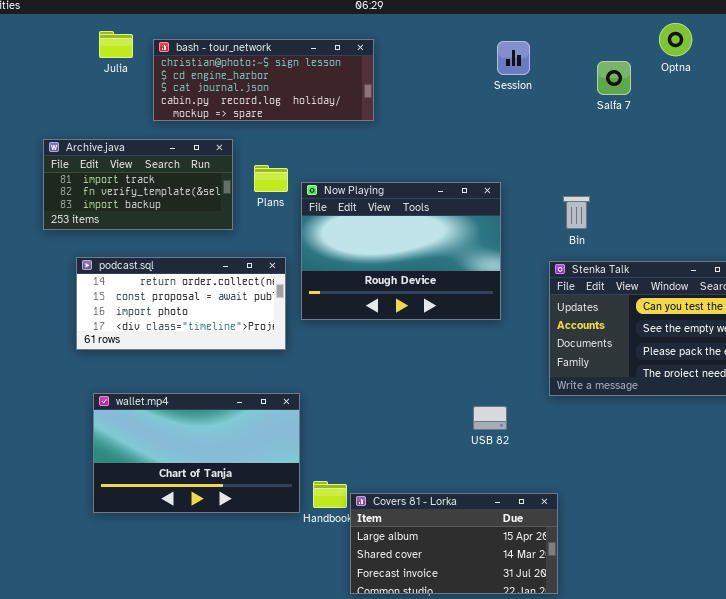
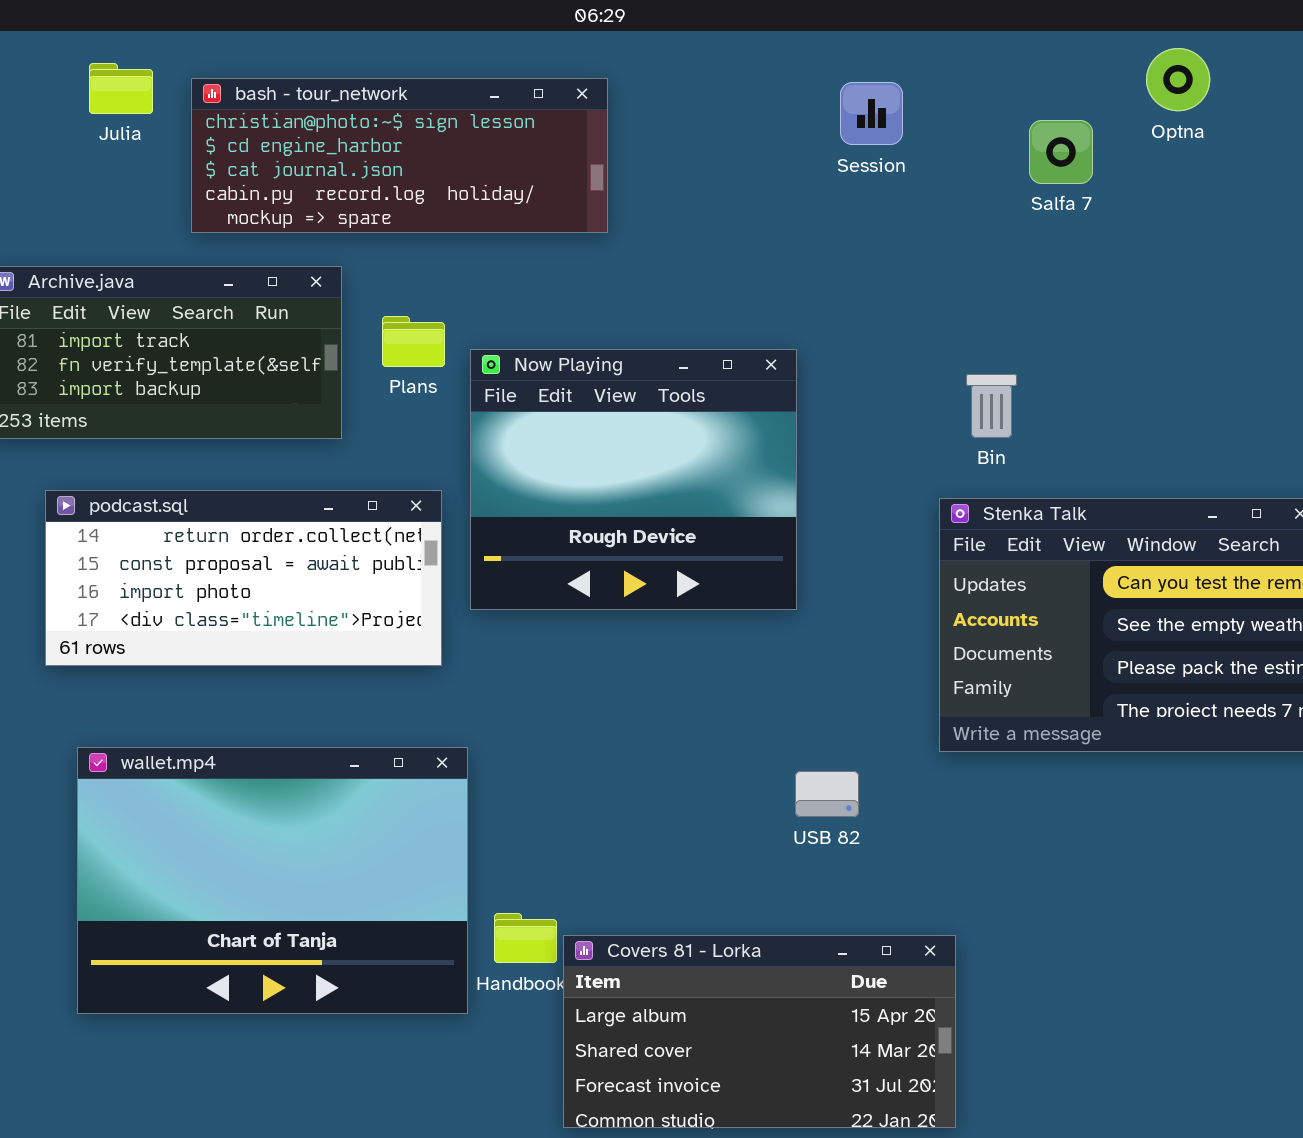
Now Playing: [301,182,501,320] -> [470,349,797,610], resized
wallet.mp4: [93,393,300,513] -> [77,747,468,1014], resized

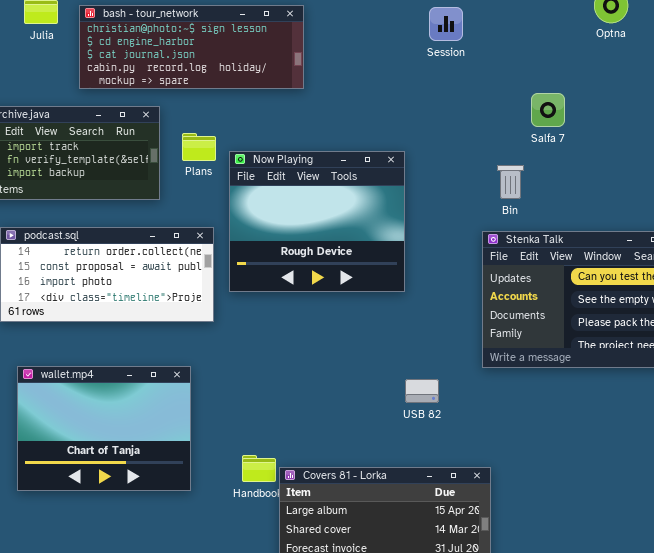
Salfa 7: [1029,120,1093,184] -> [531,93,565,127], moved
wallet.mp4: [77,747,468,1014] -> [17,366,191,491], resized

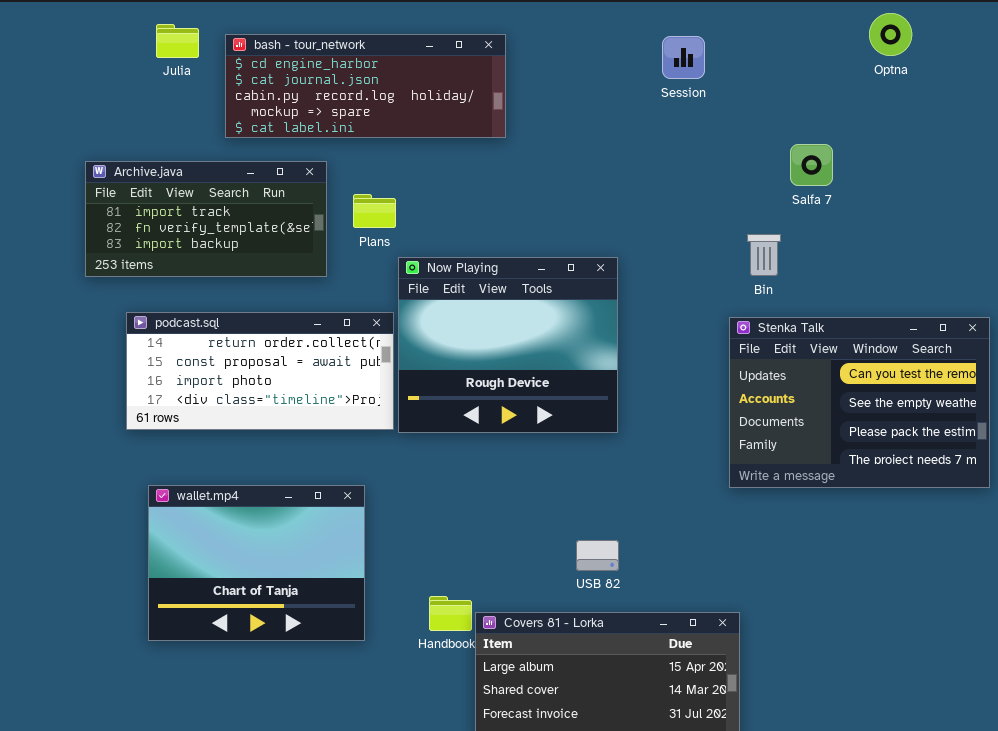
bash - tour_network: [79,5,304,89] -> [225,34,506,138], scrolled down 1 row
Now Playing: [229,151,405,292] -> [398,257,618,433], moved
USB 82: [405,379,439,403] -> [576,540,619,571], moved

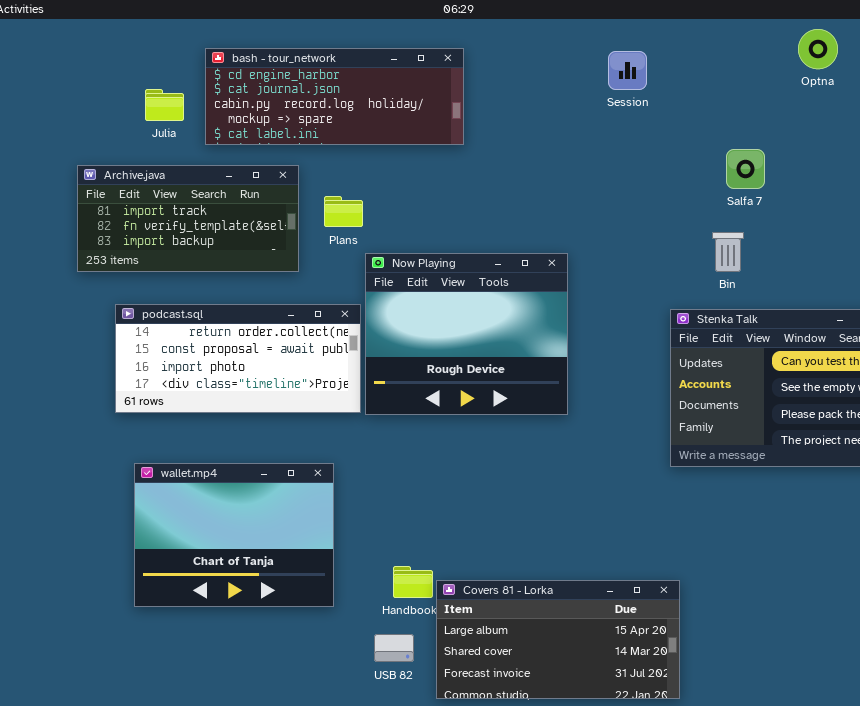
Julia: [156,24,199,58] -> [145,89,184,121], moved
Bin: [747,234,781,276] -> [712,232,744,272], moved
USB 82: [576,540,619,571] -> [374,634,414,662], moved

